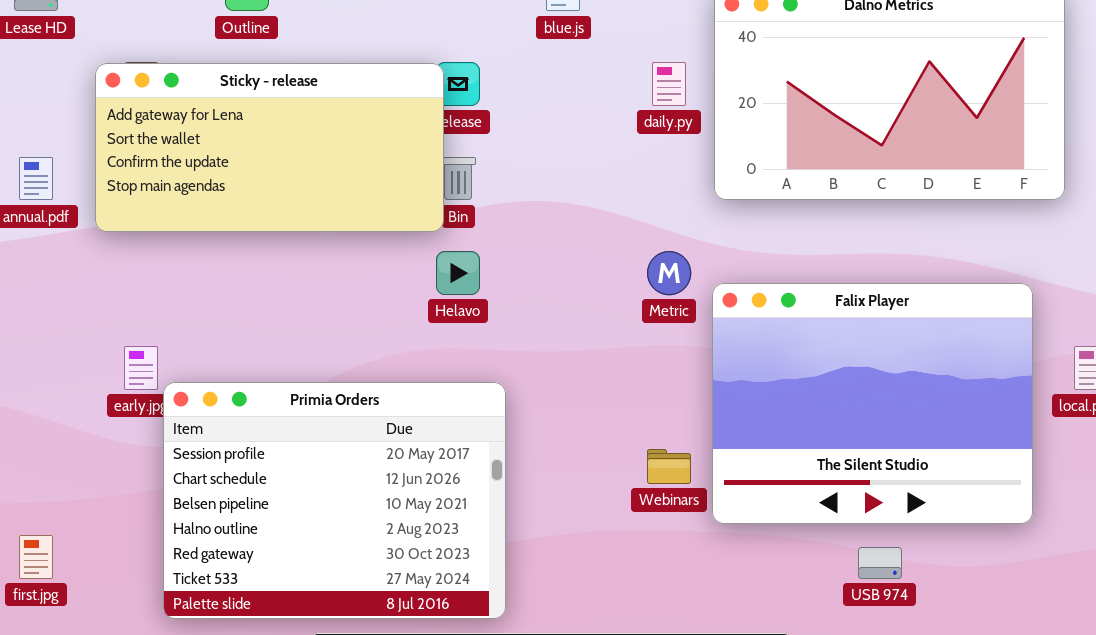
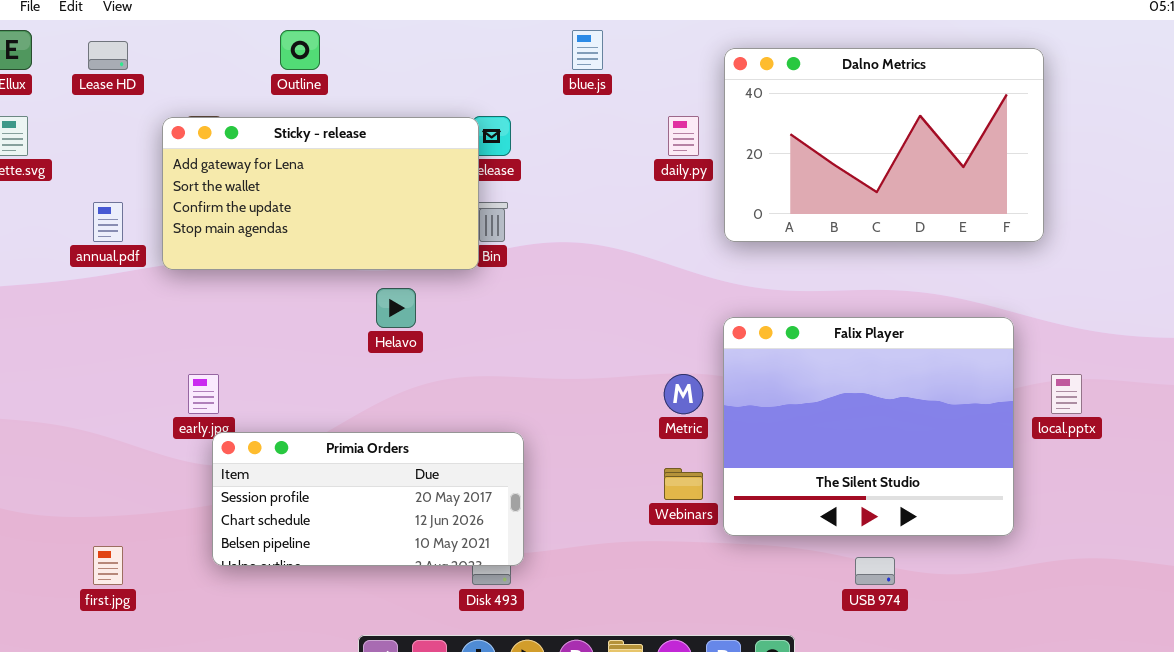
Helavo: [436,251,480,295] -> [376,288,416,328], moved
Metric: [647,251,691,295] -> [664,374,703,414], moved
Primia Orders: [163,382,506,619] -> [212,432,524,566], moved, resized

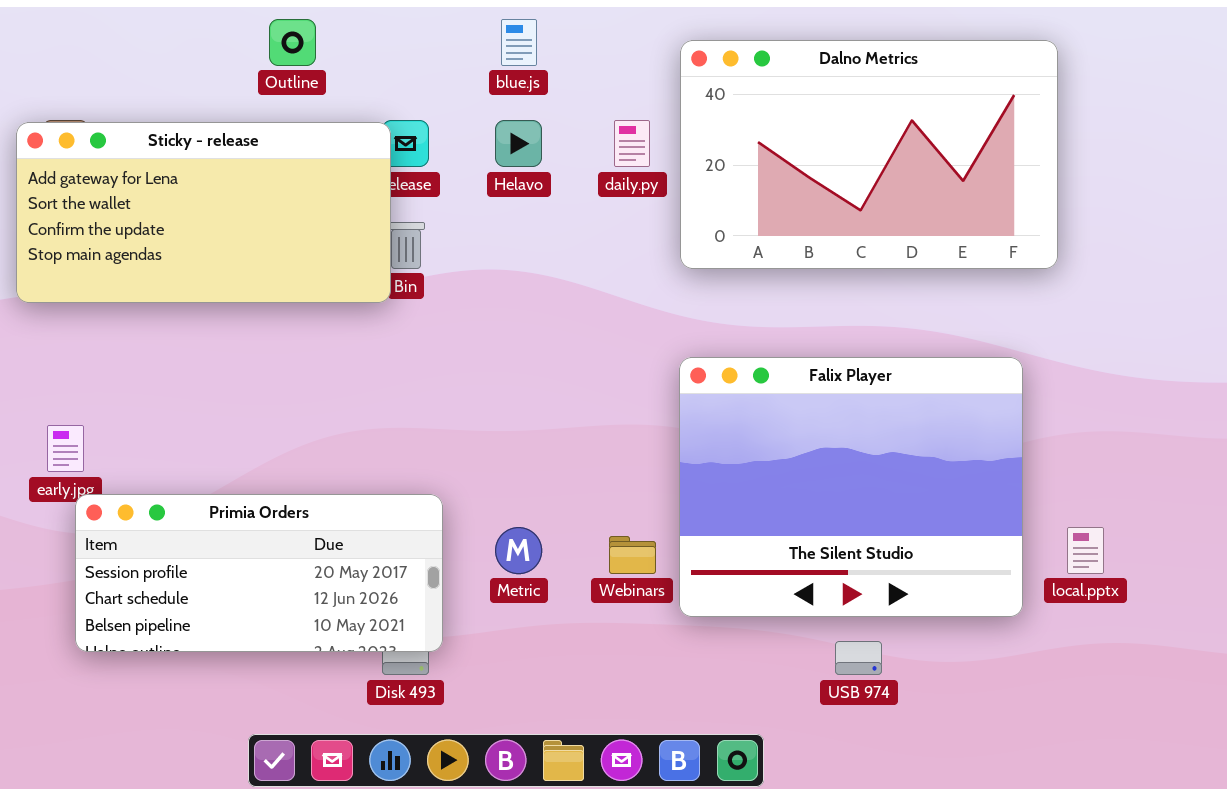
Outline: [280,30,320,70] -> [269,19,316,66], moved
Helavo: [376,288,416,328] -> [495,120,542,167], moved
Metric: [664,374,703,414] -> [495,527,542,574], moved
local.pptx: [1051,374,1082,414] -> [1067,527,1104,574], moved

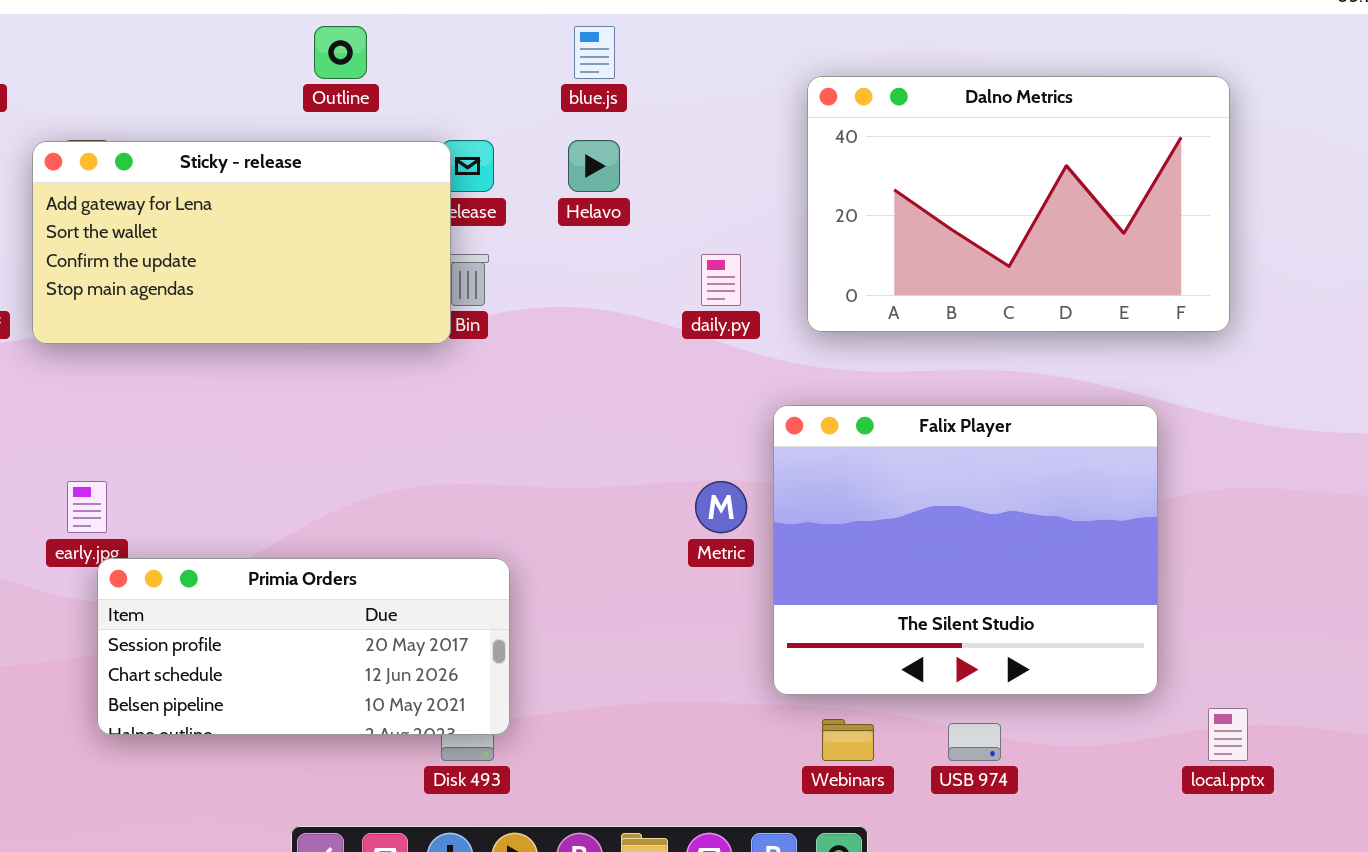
Dalno Metrics: [680,40,1058,269] -> [807,76,1230,332], moved
daily.py: [614,120,650,167] -> [701,254,741,306], moved
Metric: [495,527,542,574] -> [695,481,747,533], moved
local.pptx: [1067,527,1104,574] -> [1208,708,1248,761], moved
Webinars: [609,536,656,574] -> [822,719,874,761], moved

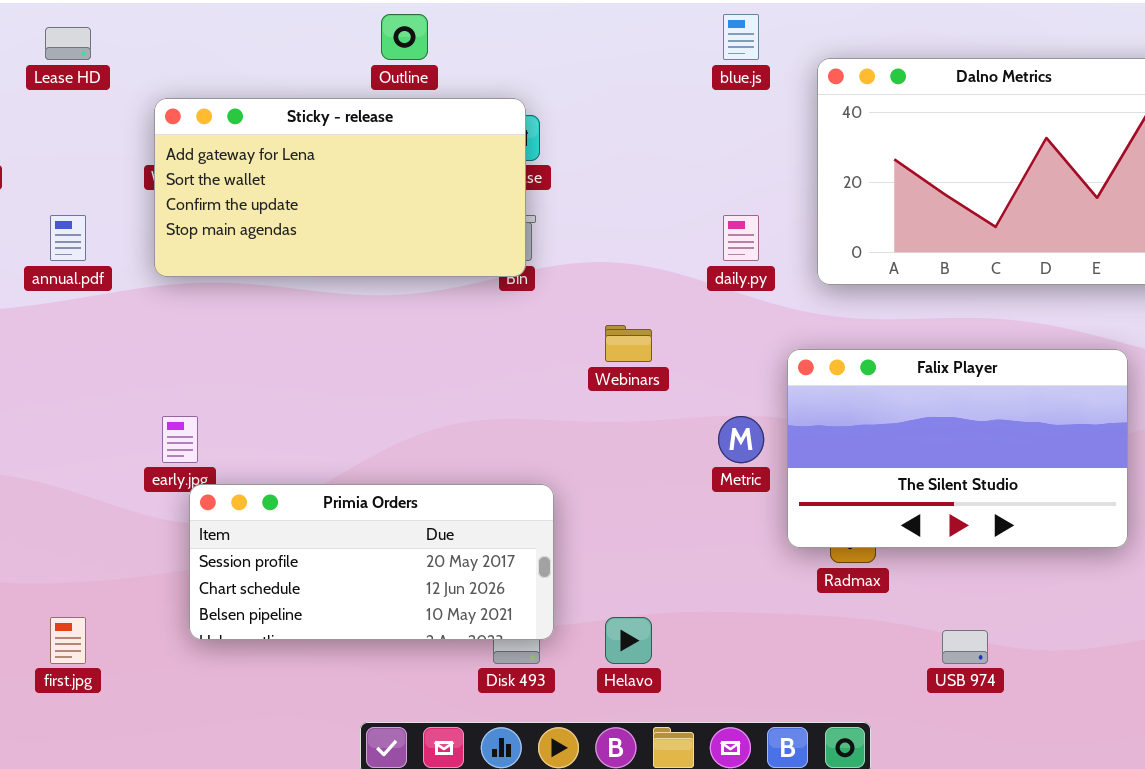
blue.js: [574,26,615,79] -> [723,14,759,60], moved
Helavo: [568,140,620,192] -> [605,617,652,664], moved
Sticky - release: [32,141,451,344] -> [154,98,526,277], moved
Falix Player: [773,405,1158,695] -> [787,349,1128,548], resized
Webinars: [822,719,874,761] -> [605,325,652,362], moved

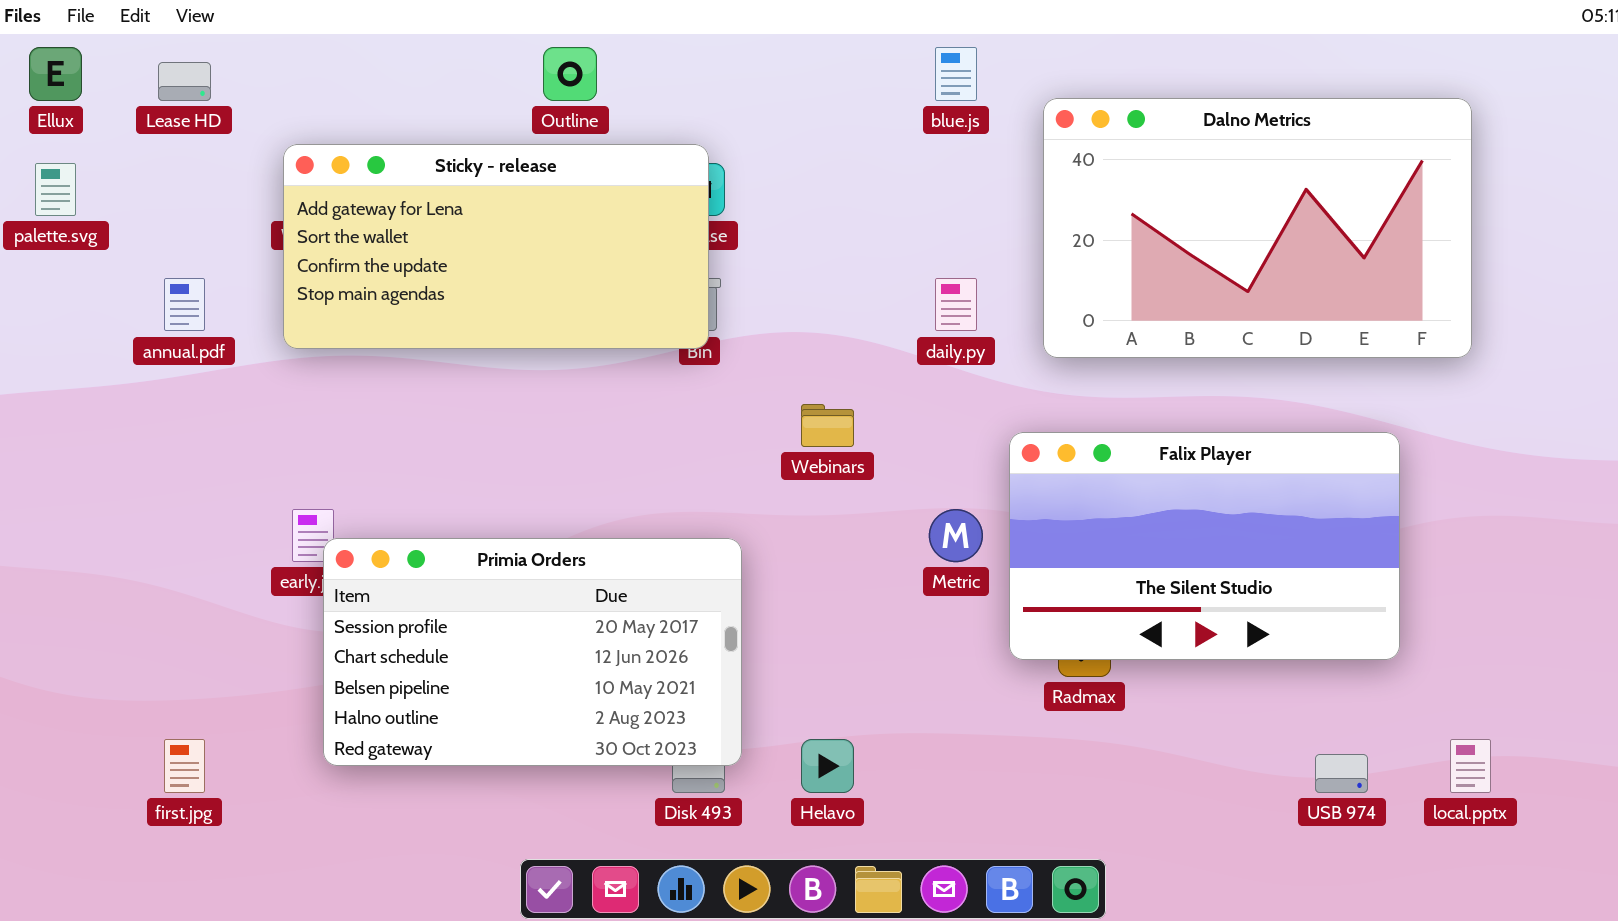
Primia Orders: [189,484,554,640] -> [323,538,742,766], resized
USB 974: [942,630,988,664] -> [1315,754,1368,793], moved

